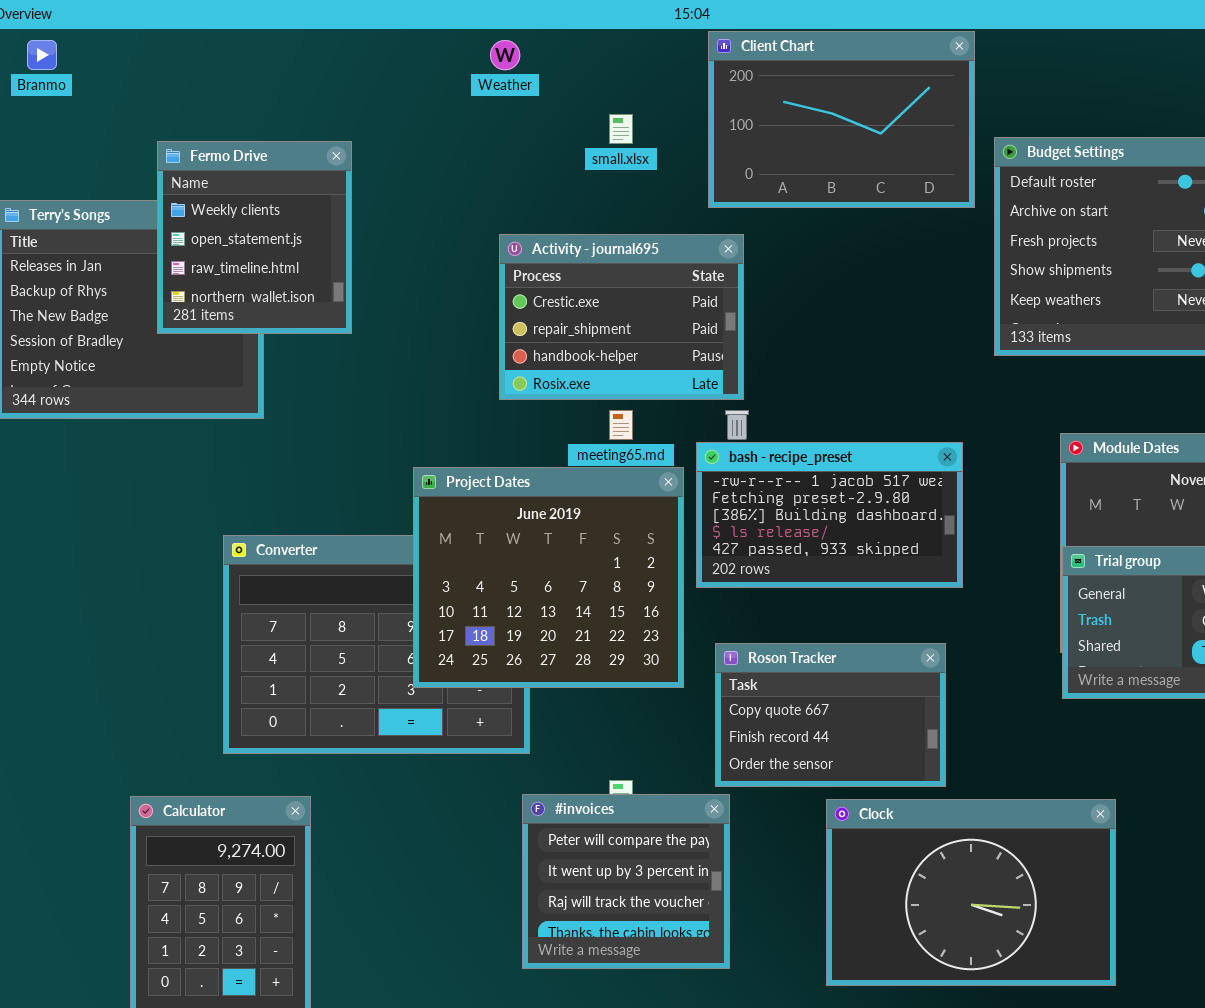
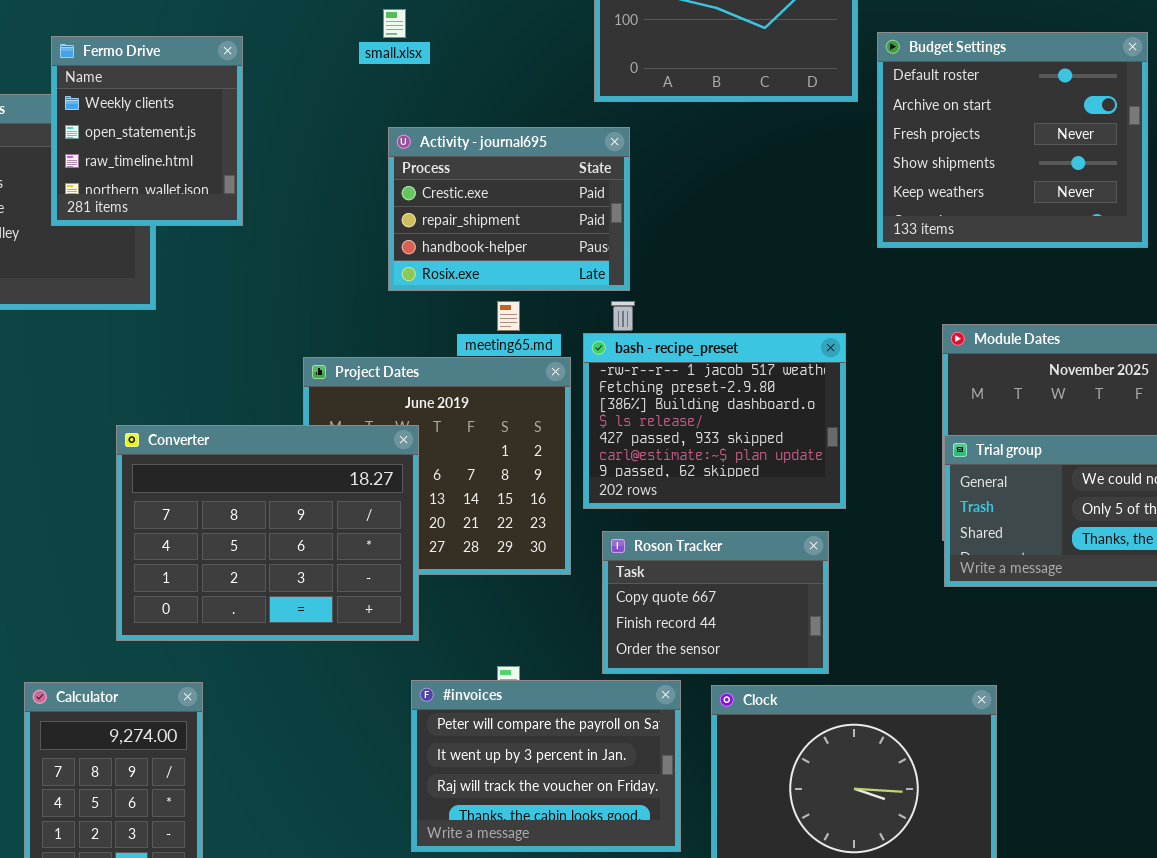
small.xlsx: [609,114,633,144] -> [383,9,406,38], moved
bash - recipe_preset: [696,442,963,588] -> [583,333,846,509], resized
Converter: [223,535,530,754] -> [116,425,419,641], raised
#invoices: [522,794,730,969] -> [411,680,681,852], resized

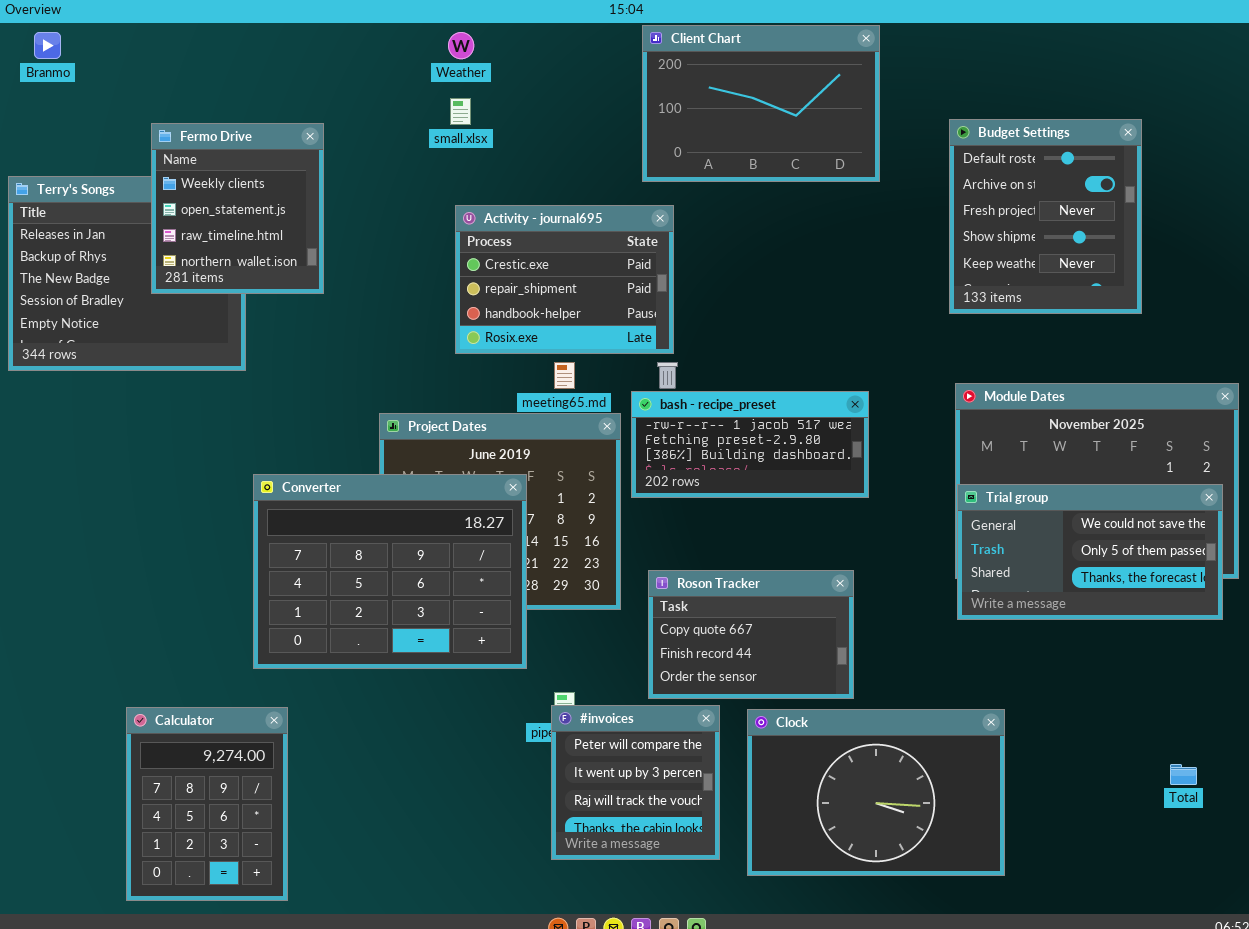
Budget Settings: [877,32,1148,248] -> [949,119,1142,314], resized
bash - recipe_preset: [583,333,846,509] -> [631,391,869,498], resized
Converter: [116,425,419,641] -> [253,474,527,669], moved
#invoices: [411,680,681,852] -> [551,705,720,860], resized

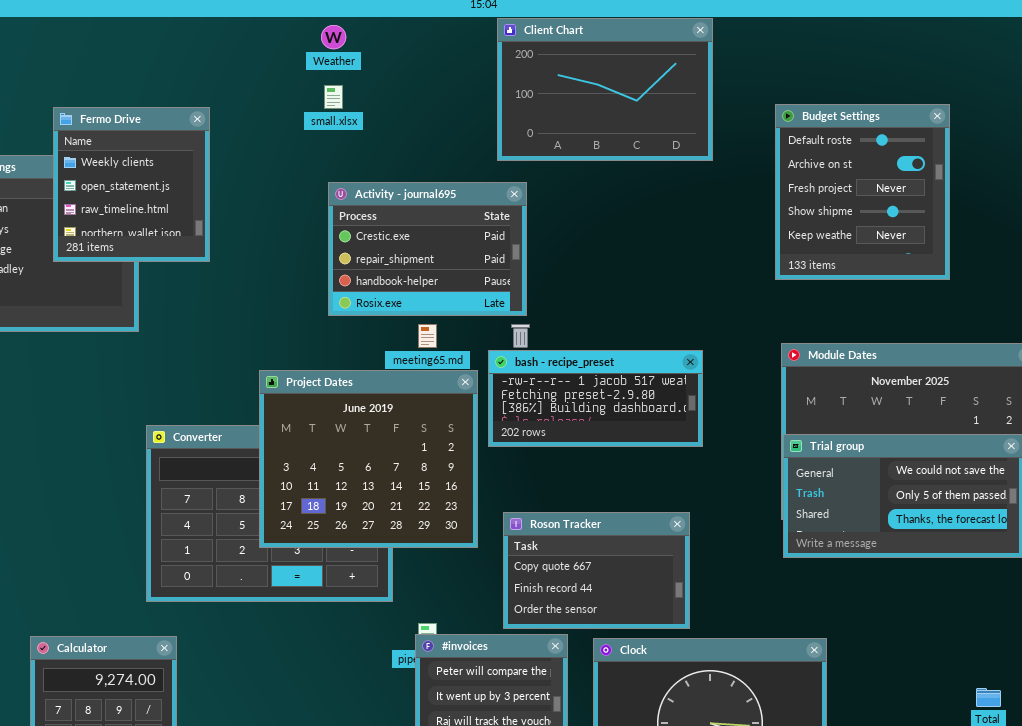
Project Dates: [379,413,621,610] -> [259,370,478,548], raised

